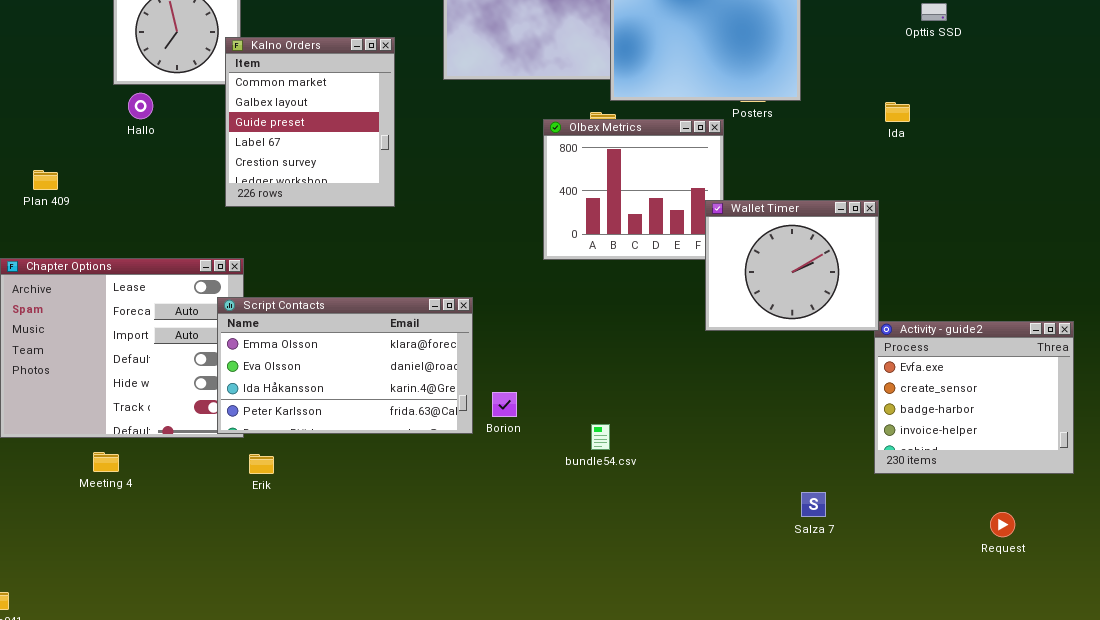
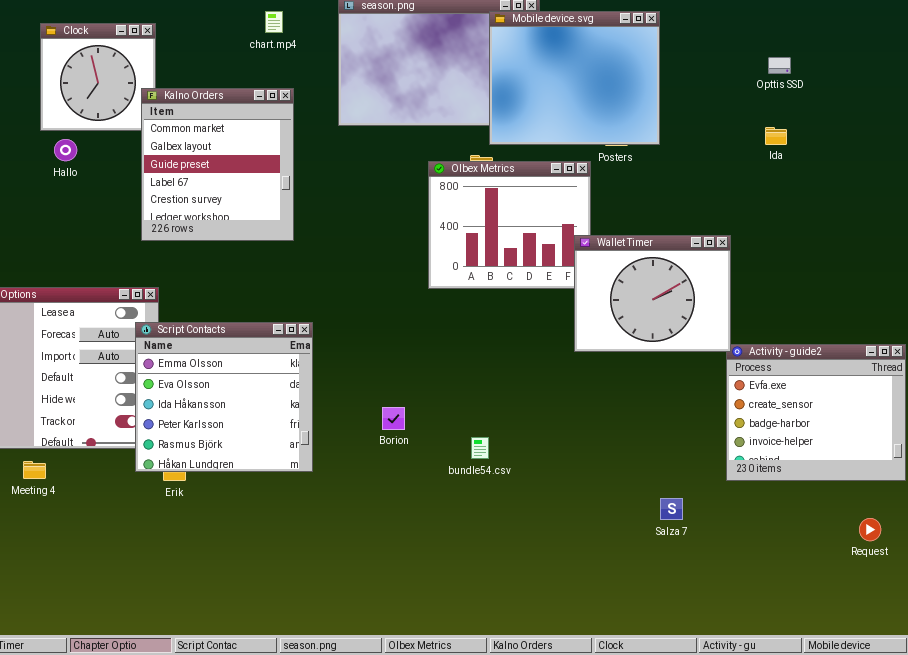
Ida: [885,102,910,122] -> [765,127,787,145], moved
Script Contacts: [217,297,473,434] -> [135,322,313,472], resized
Request: [990,512,1015,537] -> [859,518,881,541], moved

